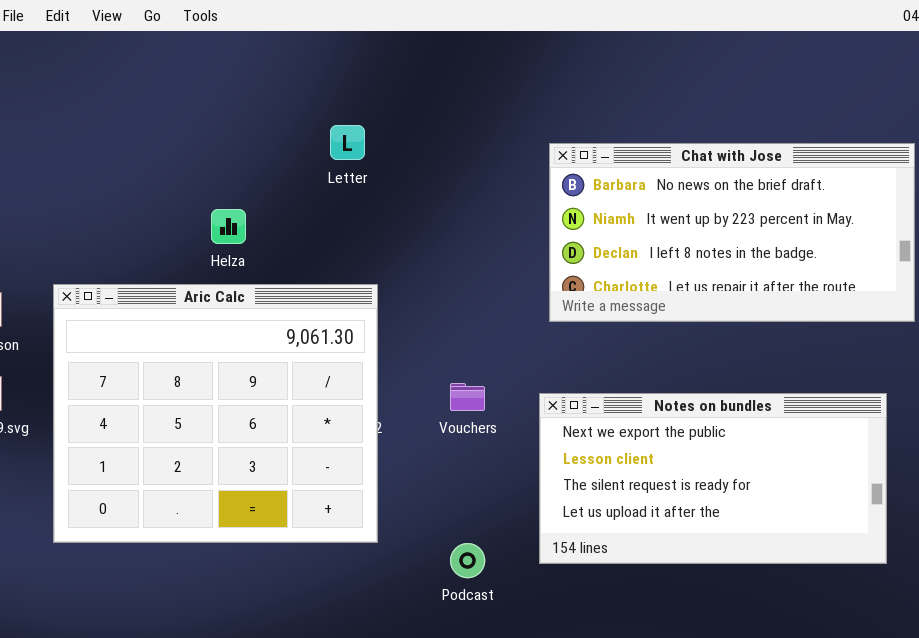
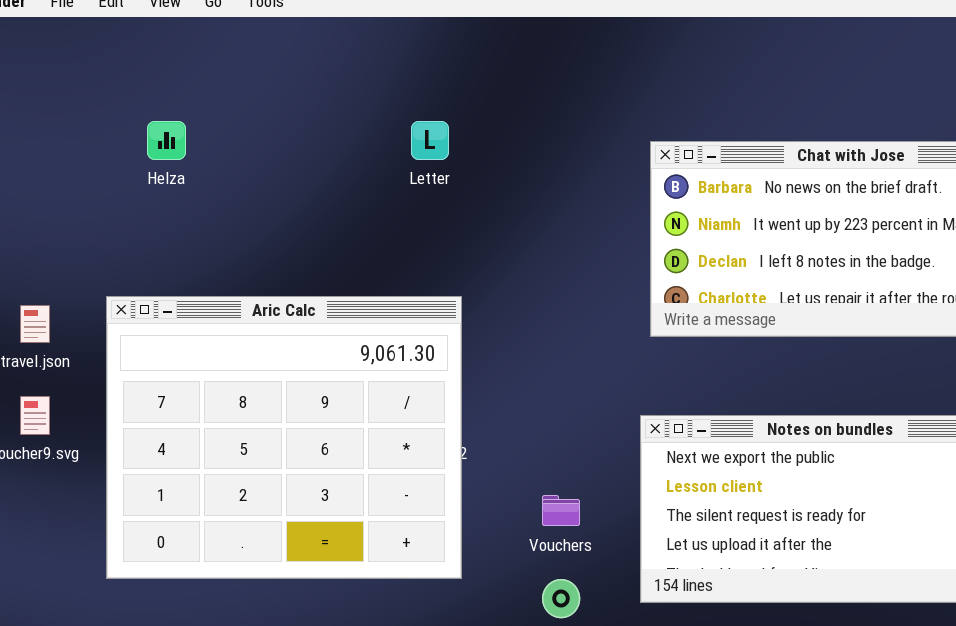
Helza: [211,209,246,244] -> [147,121,186,160], moved
Vouchers: [450,383,485,411] -> [542,495,580,526], moved

